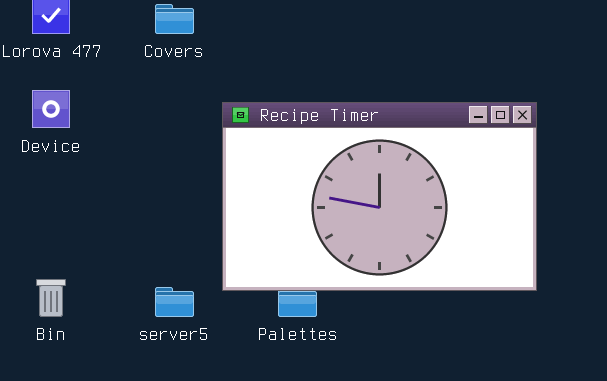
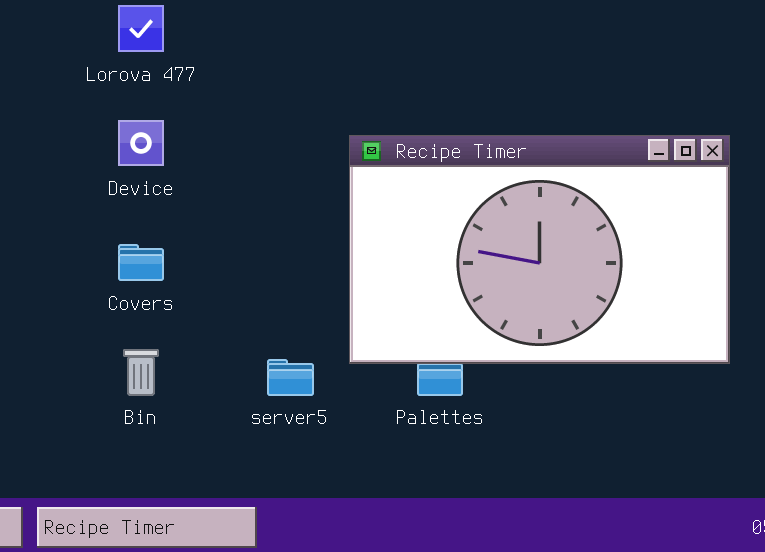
Covers: [155,4,194,34] -> [118,244,164,281], moved

